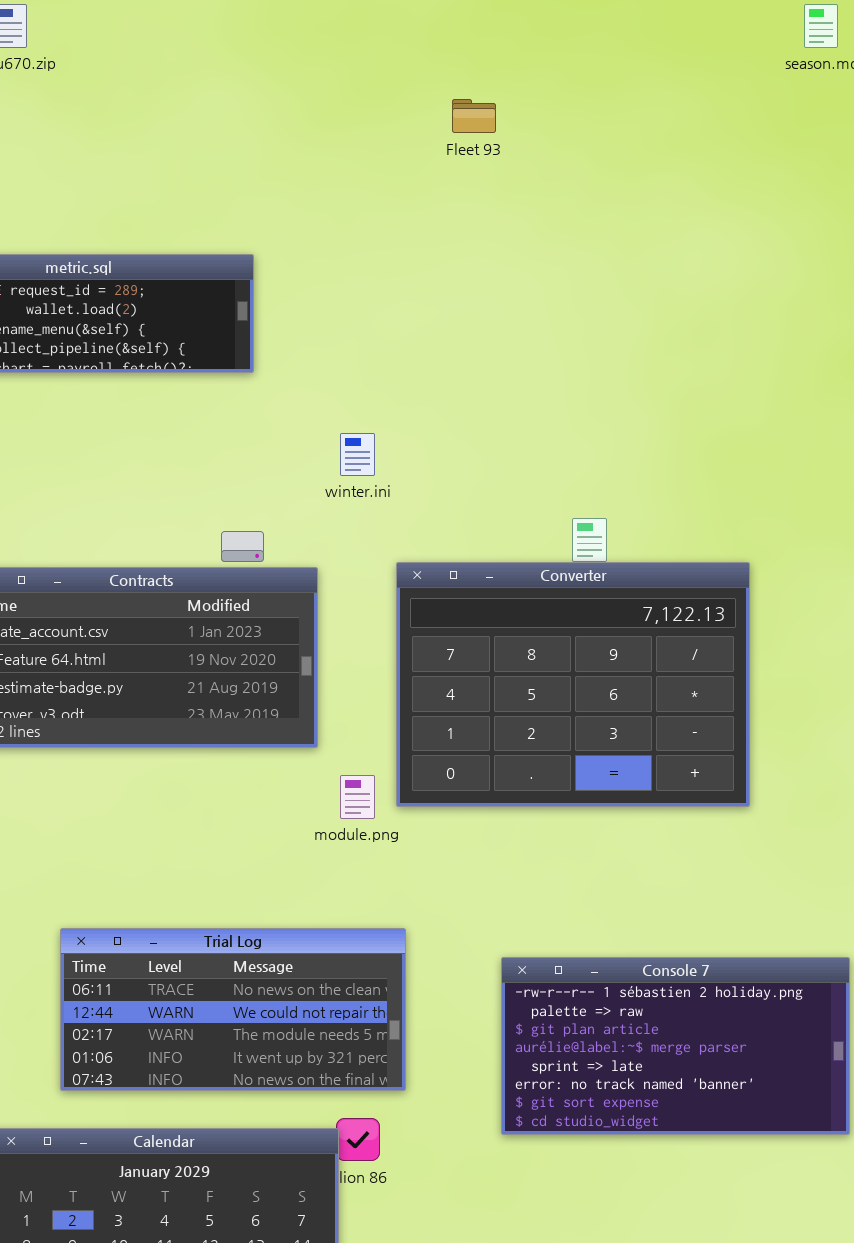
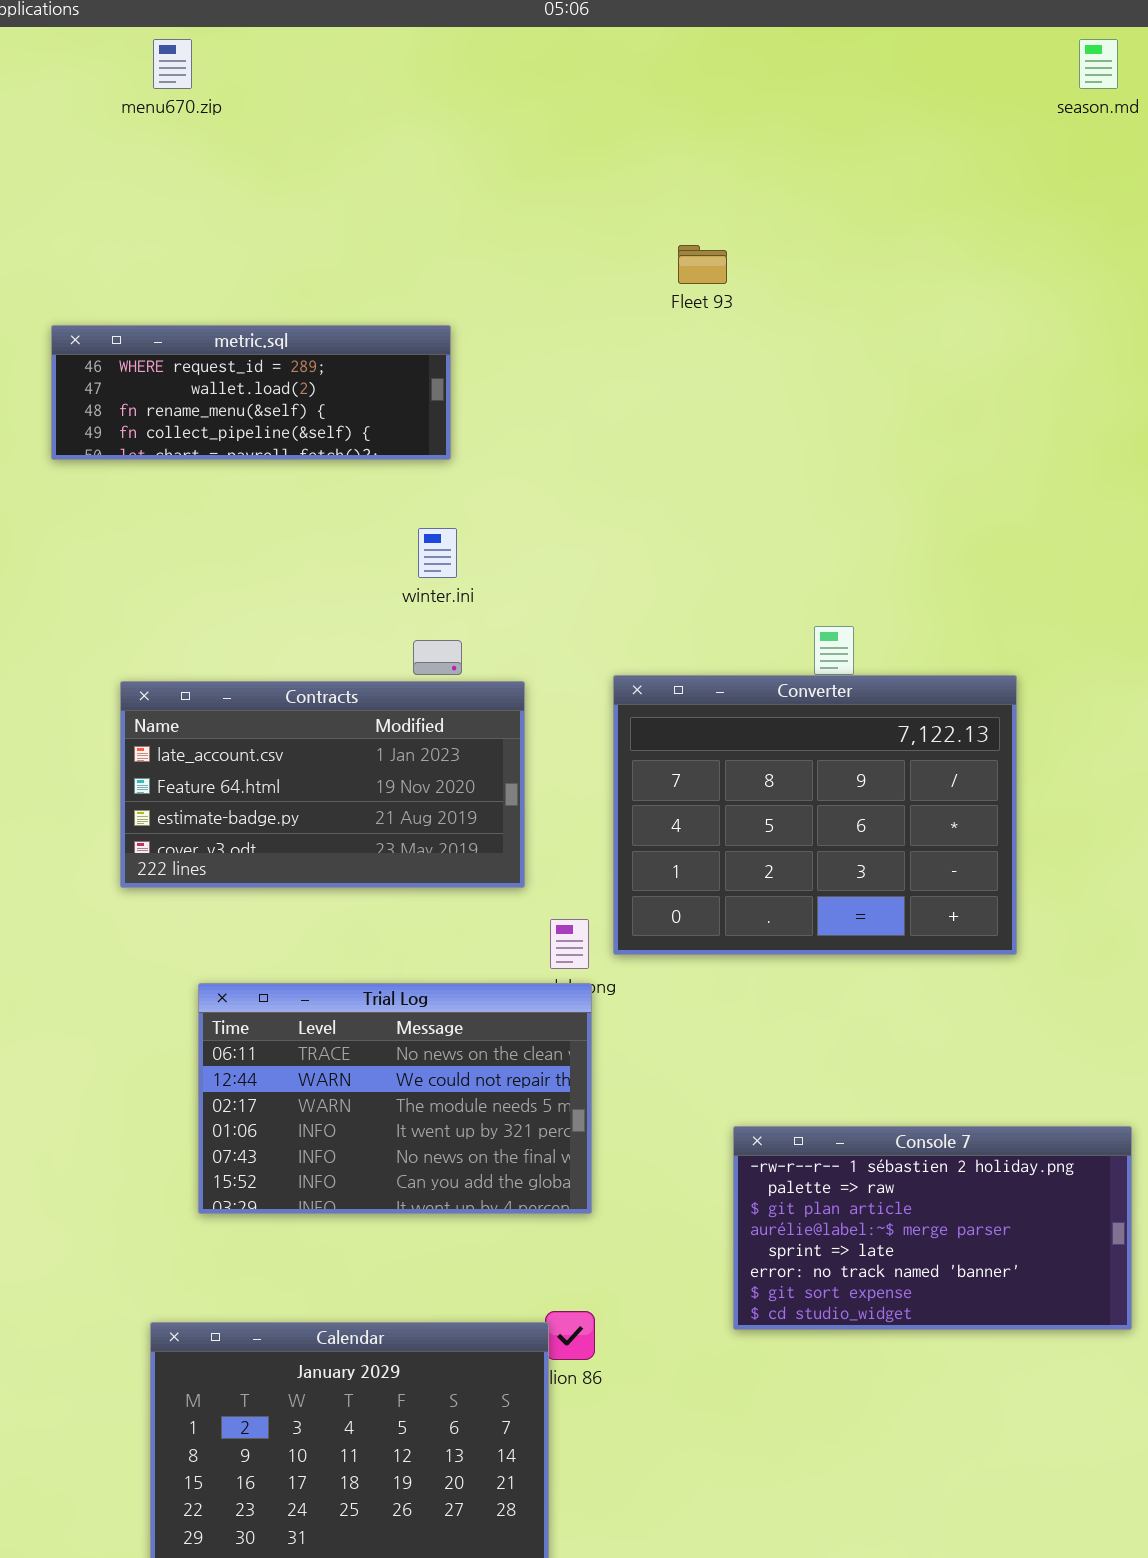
Fleet 93: [452,99,496,133] -> [678,245,727,284], moved
winter.ini: [340,433,375,476] -> [418,528,457,578], moved
Trial Log: [60,928,406,1091] -> [198,983,592,1214], moved, resized

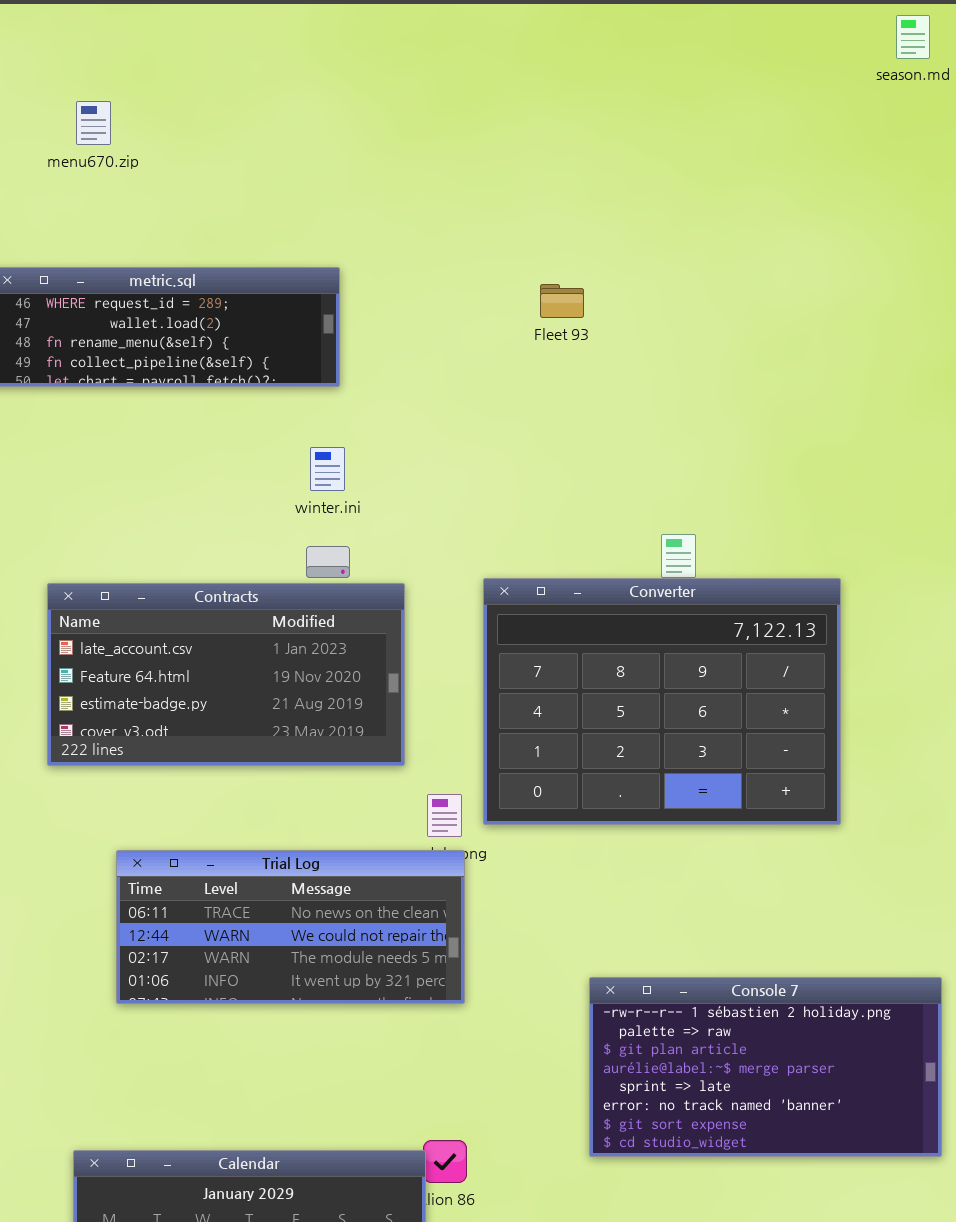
menu670.zip: [153,39,192,89] -> [76,101,111,145], moved
Fleet 93: [678,245,727,284] -> [540,284,584,318], moved
Trial Log: [198,983,592,1214] -> [116,850,465,1004], resized

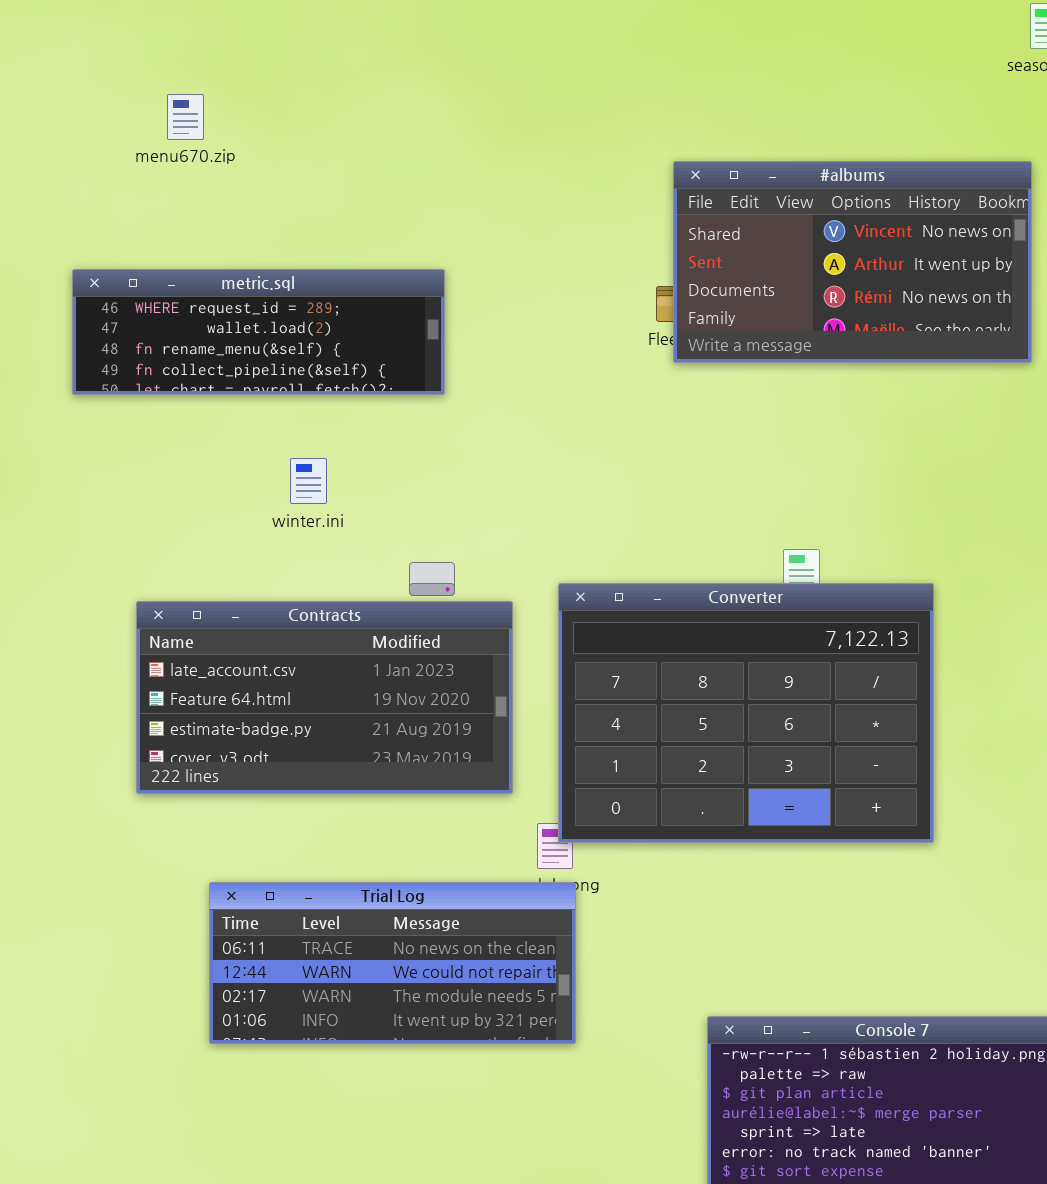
#albums: none -> [673,161,1032,363], opened
winter.ini: [310,447,345,491] -> [290,458,327,504], moved
Converter: [483,578,841,825] -> [558,583,934,843], moved

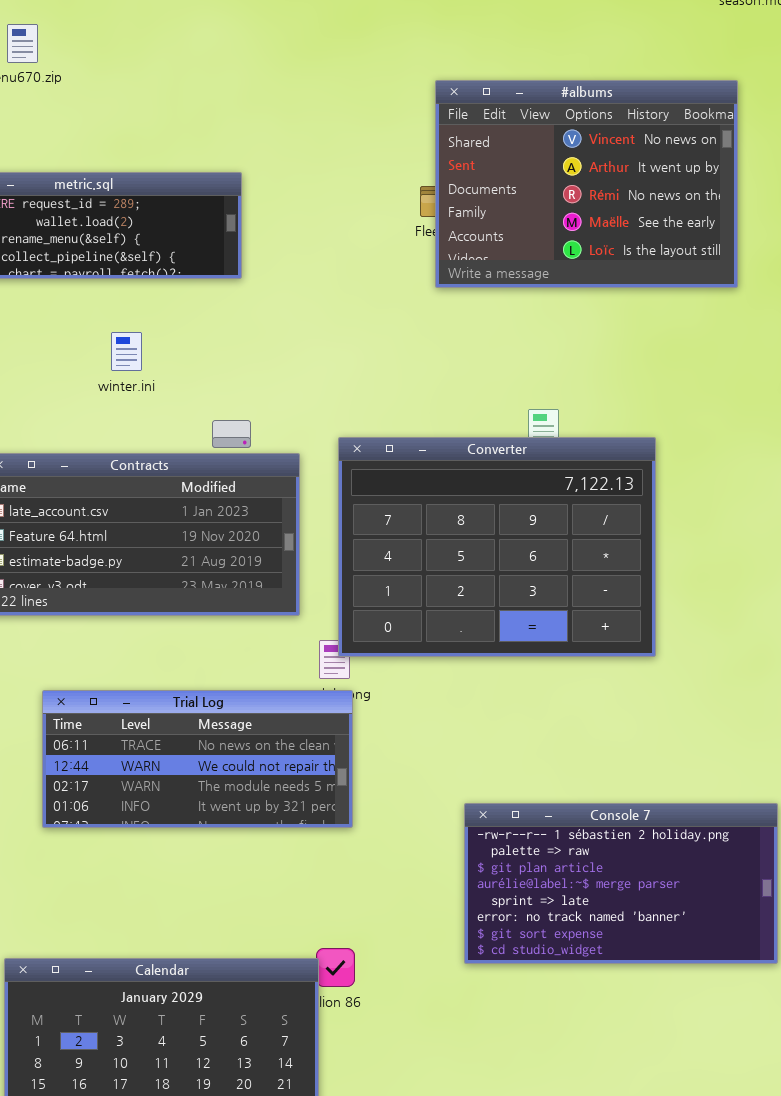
#albums: [673,161,1032,363] -> [435,80,738,288], resized

